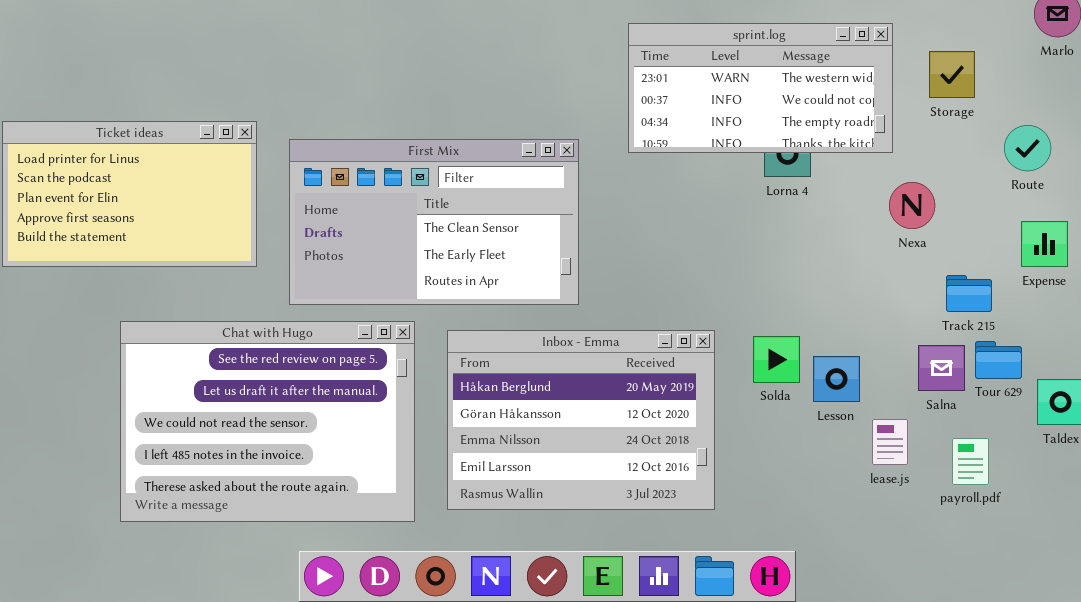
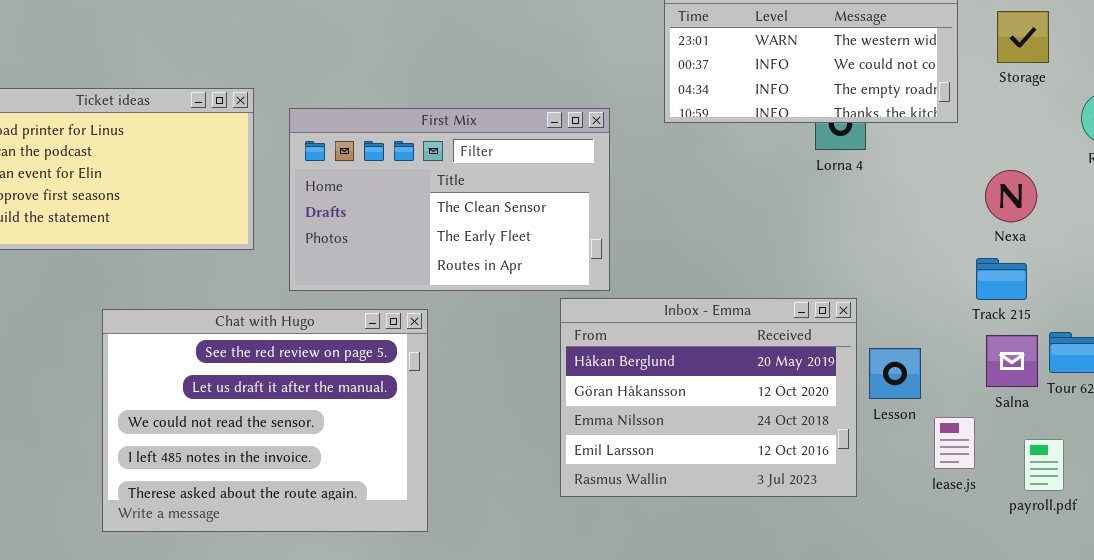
Nexa: [889,182,935,229] -> [985,170,1037,222], moved
Track 215: [946,275,992,312] -> [976,258,1027,300], moved
Inbox - Emma: [447,330,715,510] -> [560,298,857,497], moved

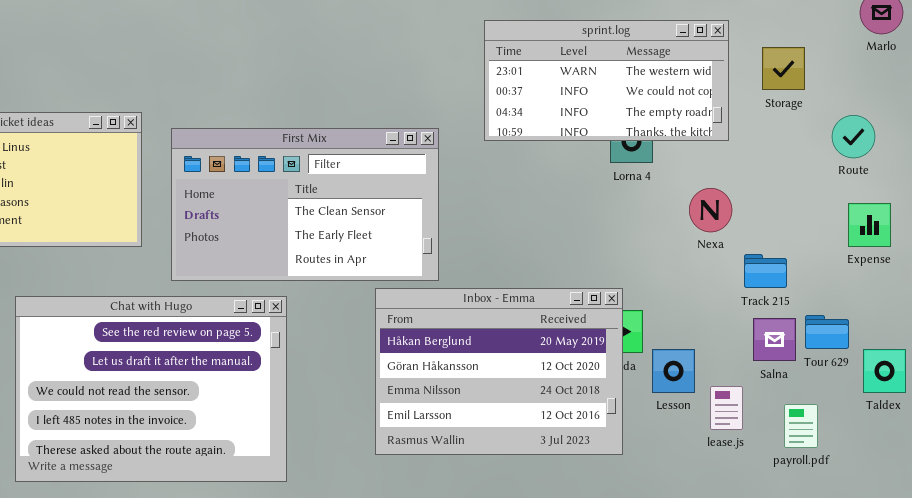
Nexa: [985,170,1037,222] -> [689,188,732,232], moved
Inbox - Emma: [560,298,857,497] -> [375,288,623,455], moved
Lesson: [869,348,921,399] -> [652,349,695,393], moved

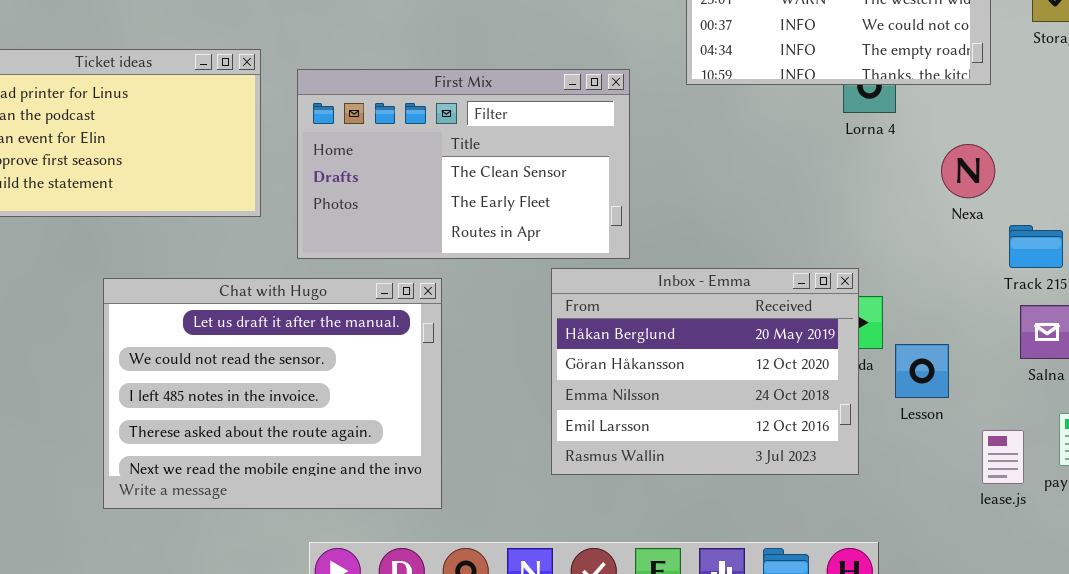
Chat with Hugo: [15,296,287,482] -> [103,278,442,509], scrolled down 1 row
lease.js: [710,386,743,430] -> [982,430,1024,484], moved

